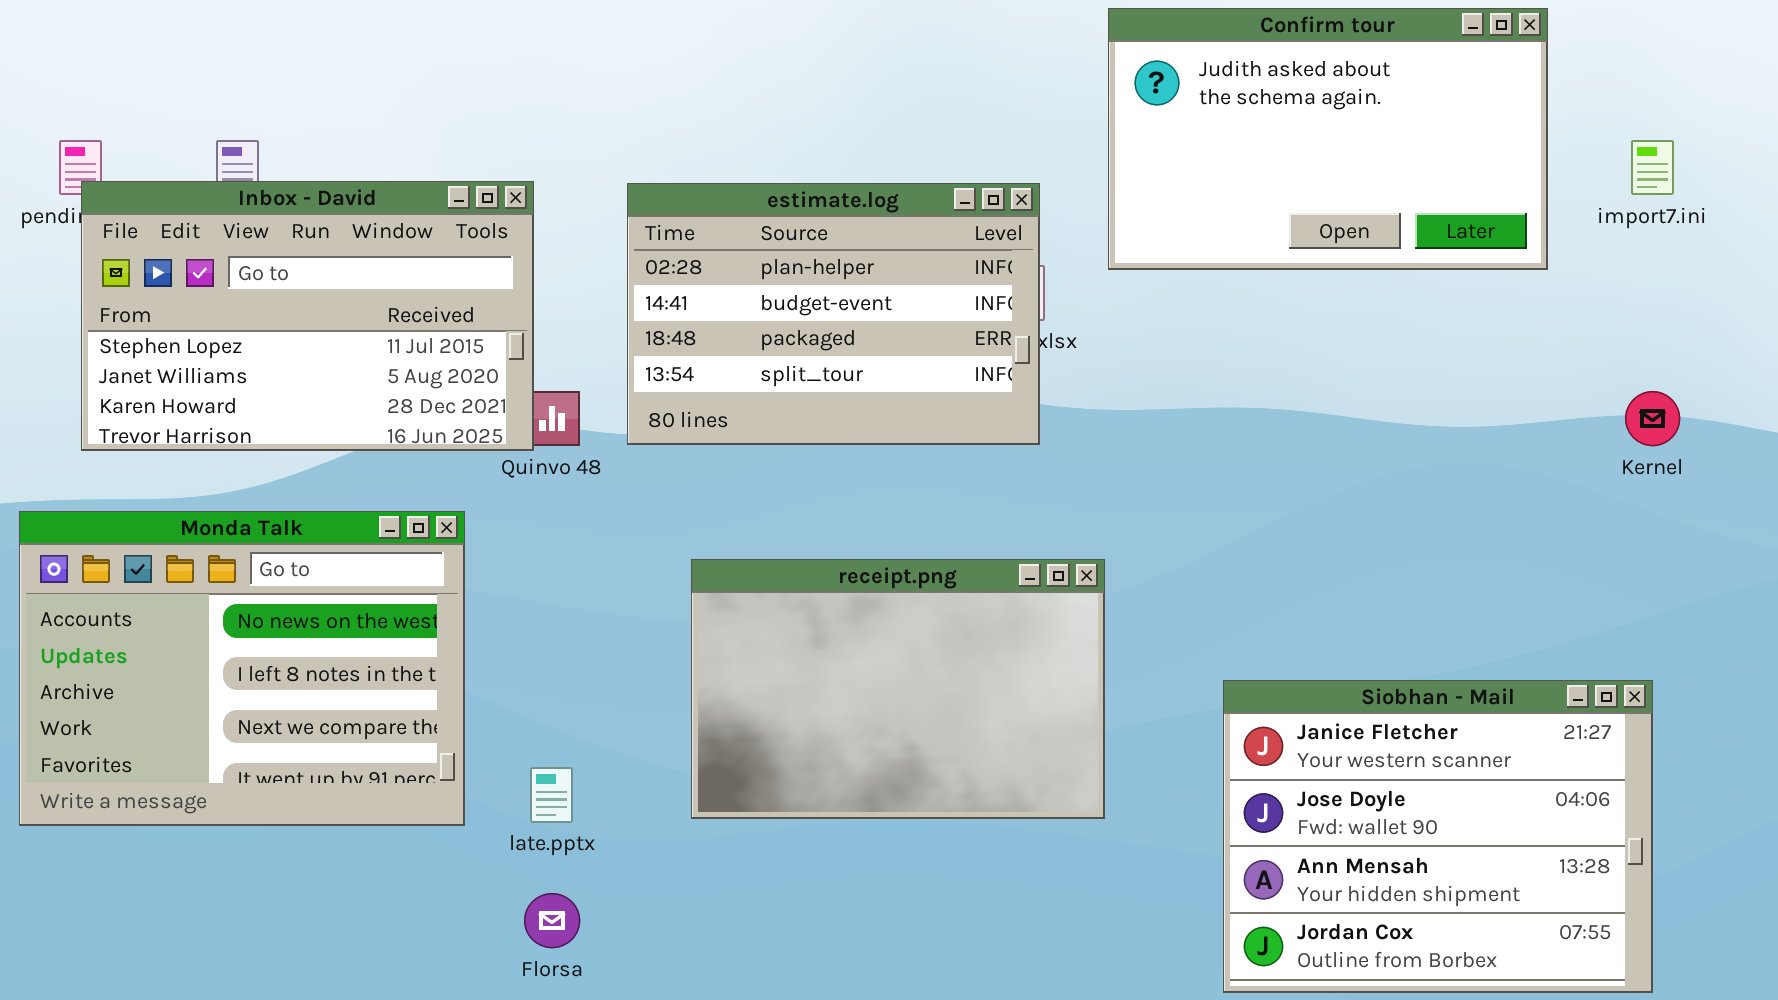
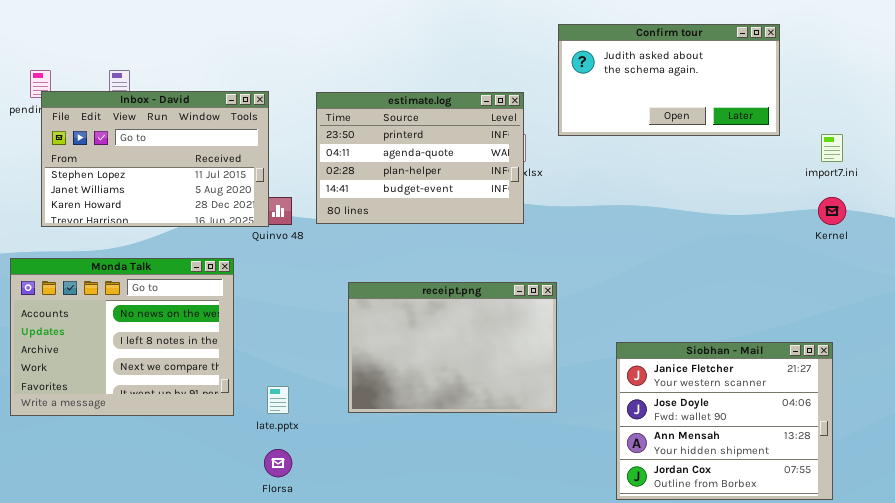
Confirm tour: [1108,8,1548,270] -> [558,24,780,136], resized
import7.ini: [1631,140,1674,195] -> [821,134,843,162], moved
estimate.log: [627,183,1040,445] -> [316,92,524,224], scrolled up 2 rows

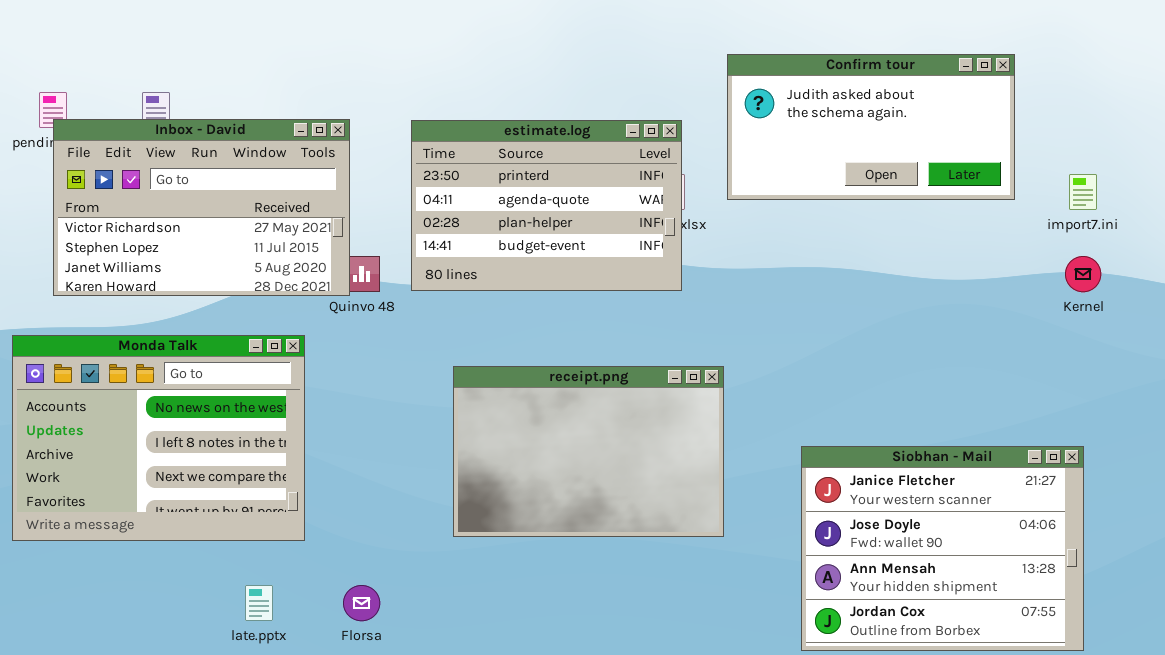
Confirm tour: [558,24,780,136] -> [727,54,1015,200], moved
Inbox - David: [41,91,269,227] -> [53,119,350,296], scrolled up 1 row
late.pptx: [267,386,289,414] -> [245,585,273,621], moved

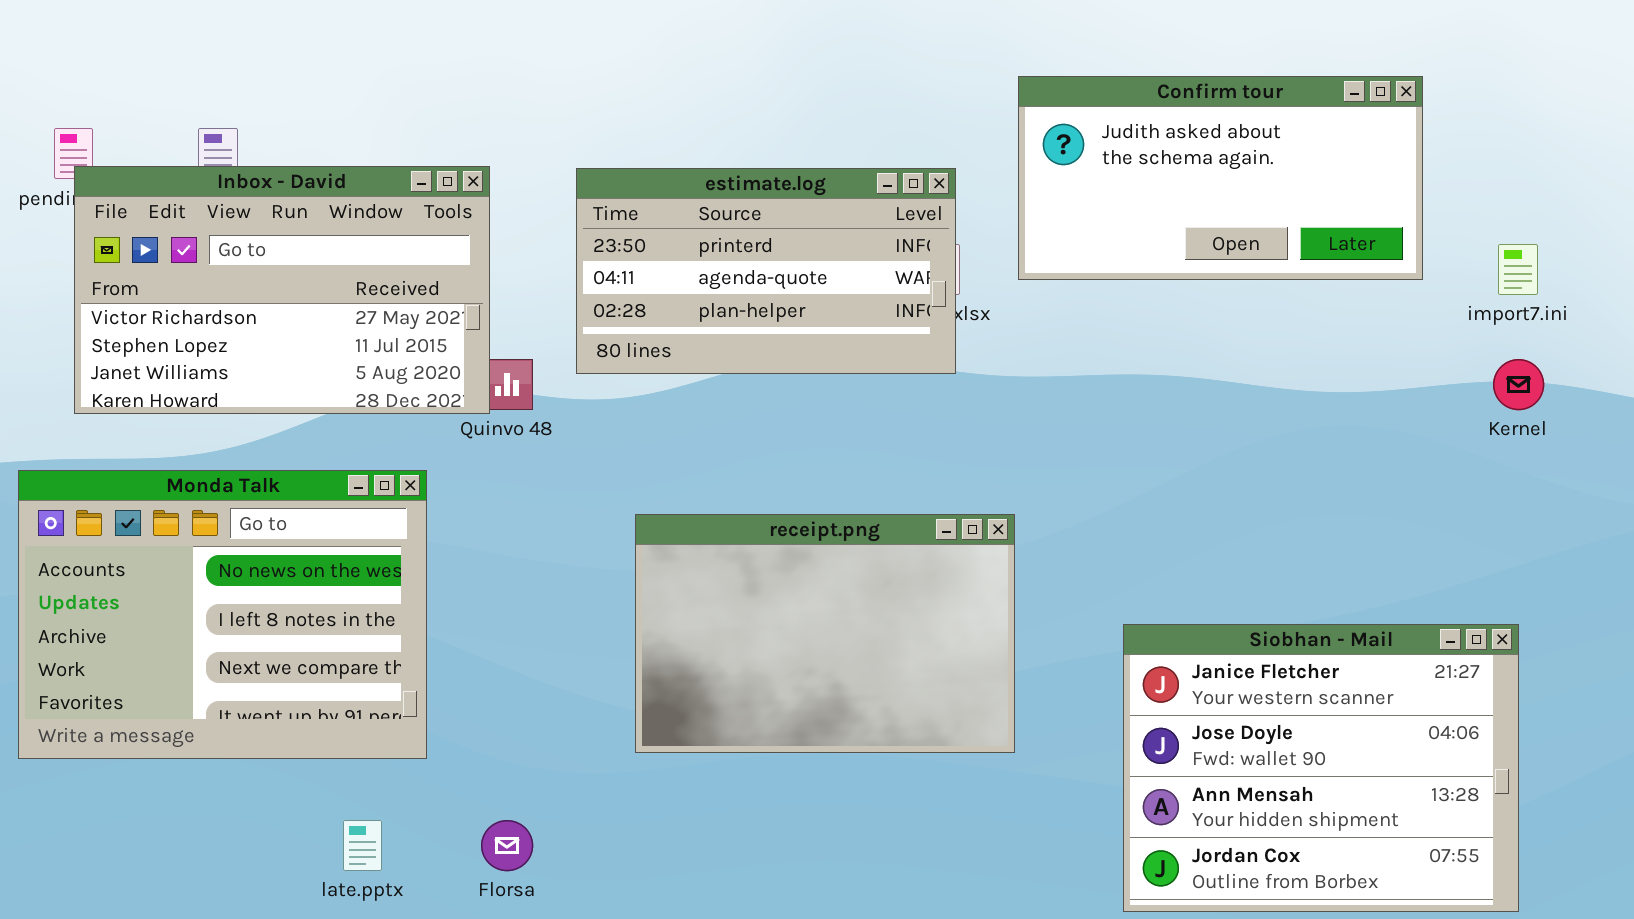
estimate.log: [411,120,682,291] -> [576,168,956,374], resized

